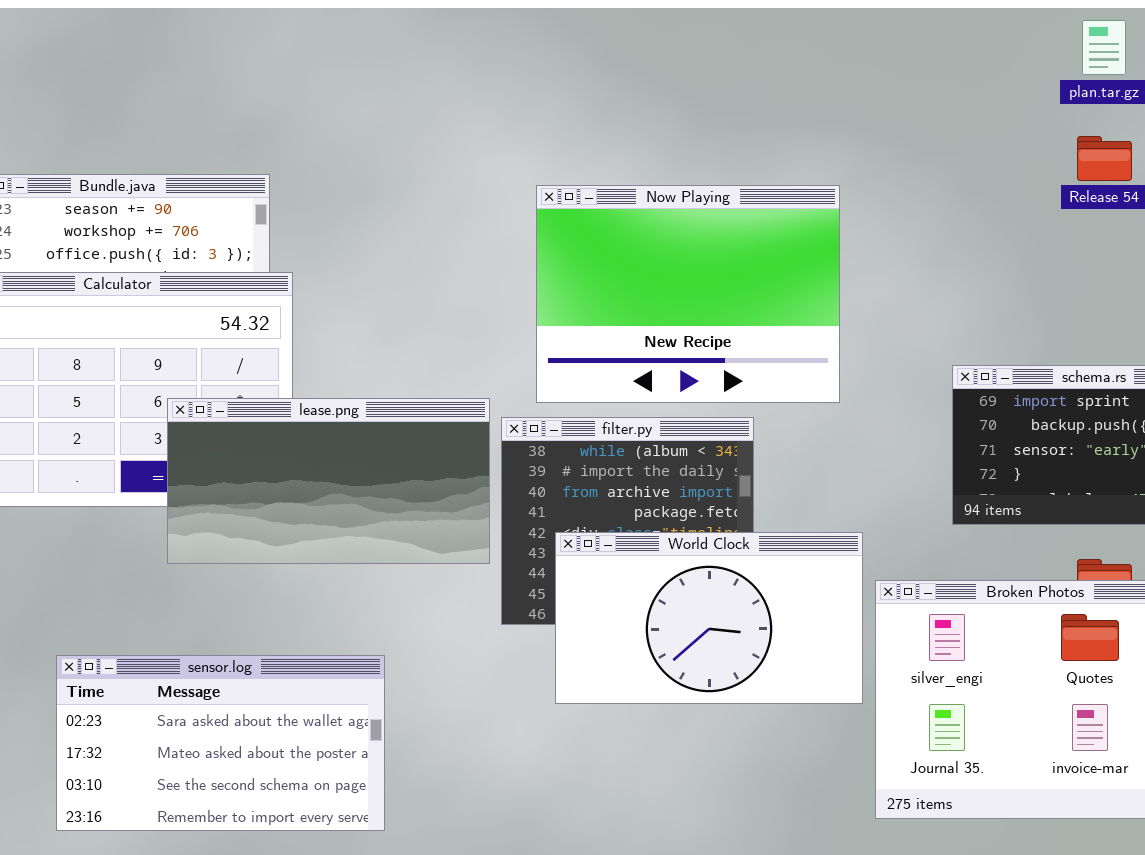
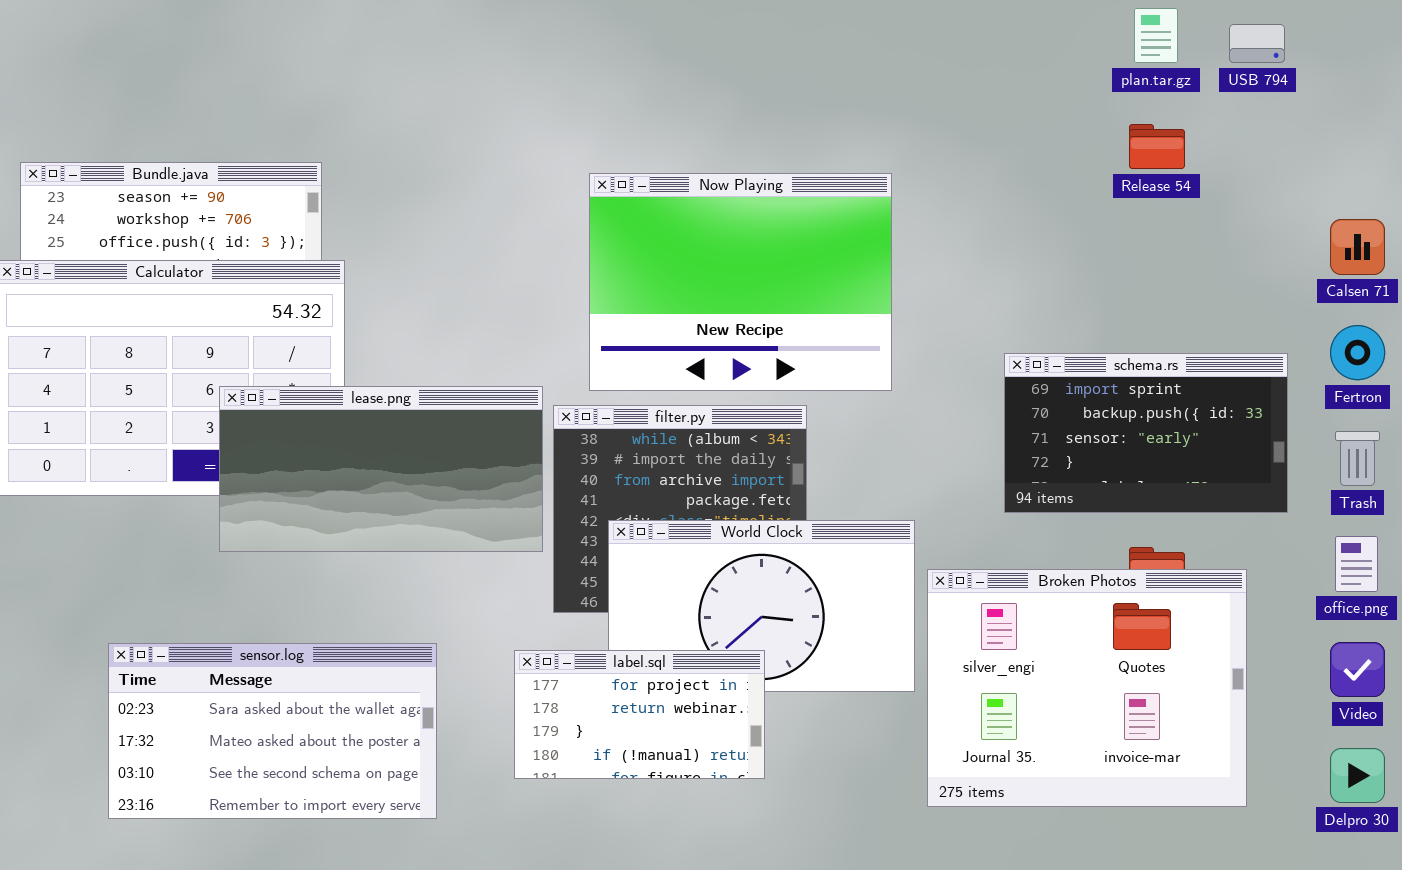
label.sql: none -> [514,650,765,779], opened

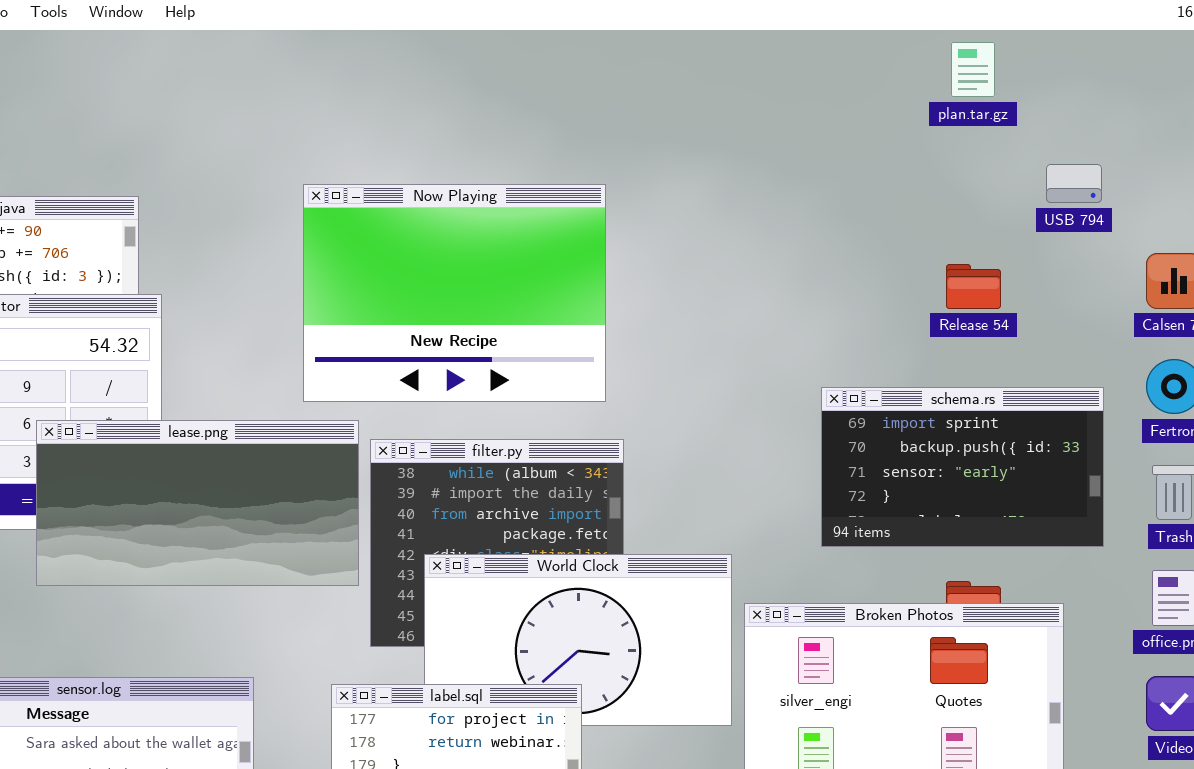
USB 794: [1229,24,1285,63] -> [1046,164,1102,203], moved
Release 54: [1129,124,1185,169] -> [946,264,1001,309], moved
Now Playing: [589,173,892,391] -> [303,184,606,402], moved

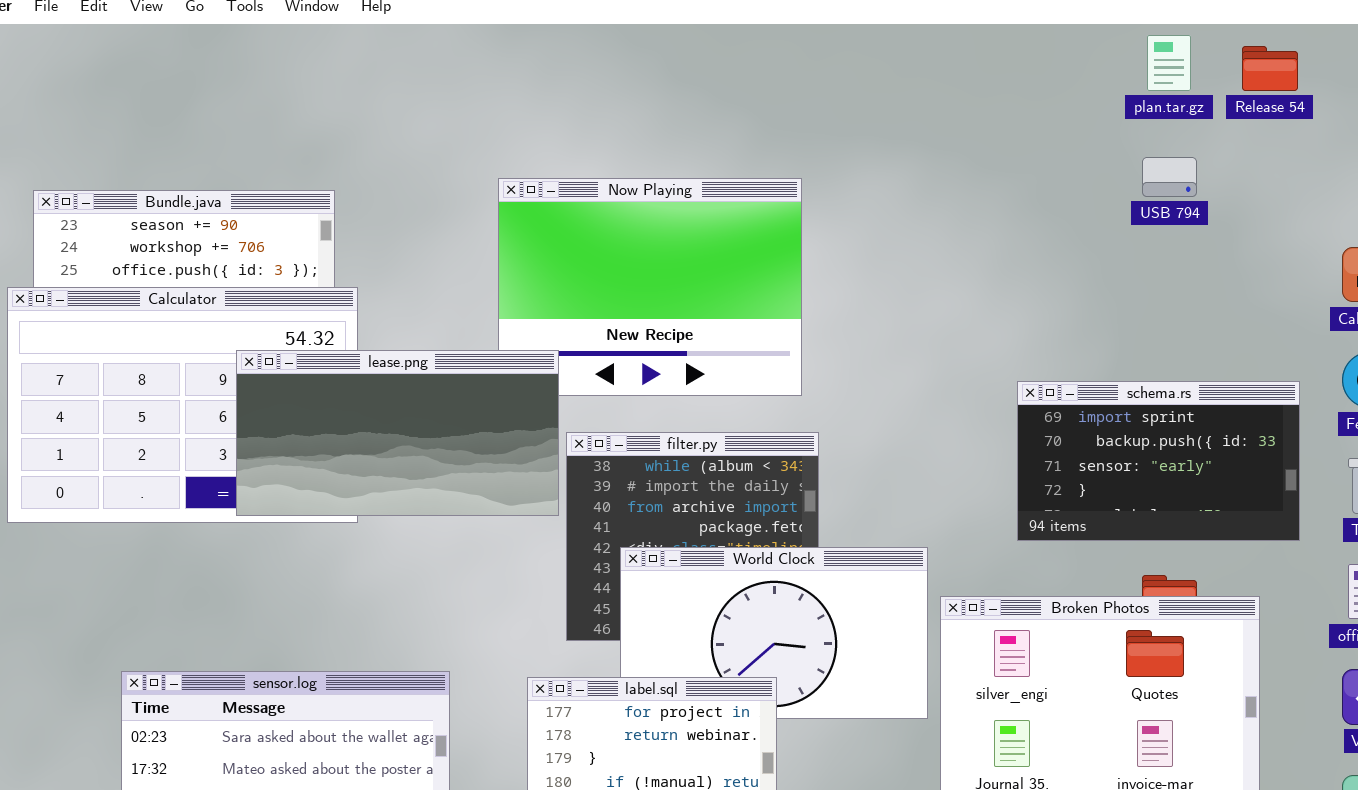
USB 794: [1046,164,1102,203] -> [1142,157,1197,197], moved
Release 54: [946,264,1001,309] -> [1242,46,1298,91], moved
lease.png: [36,420,359,586] -> [236,350,559,516], moved

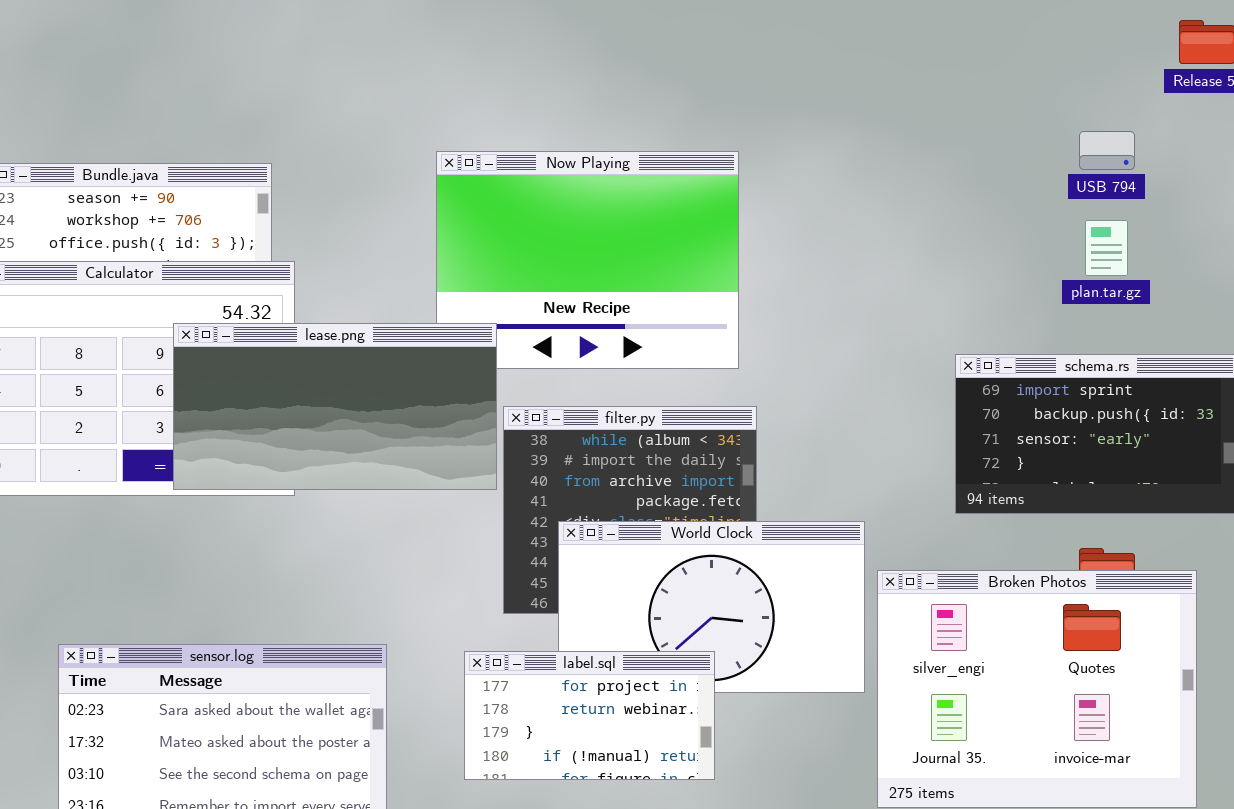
plan.tar.gz: [1147,35,1191,91] -> [1085,220,1128,276], moved

